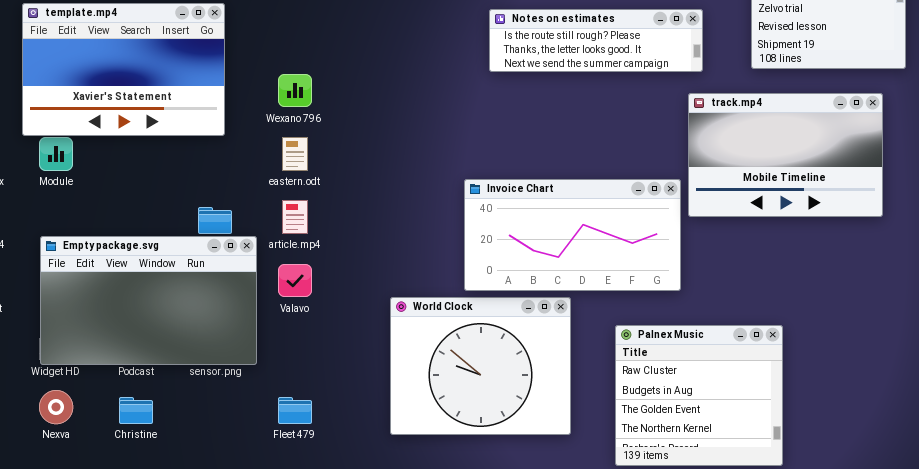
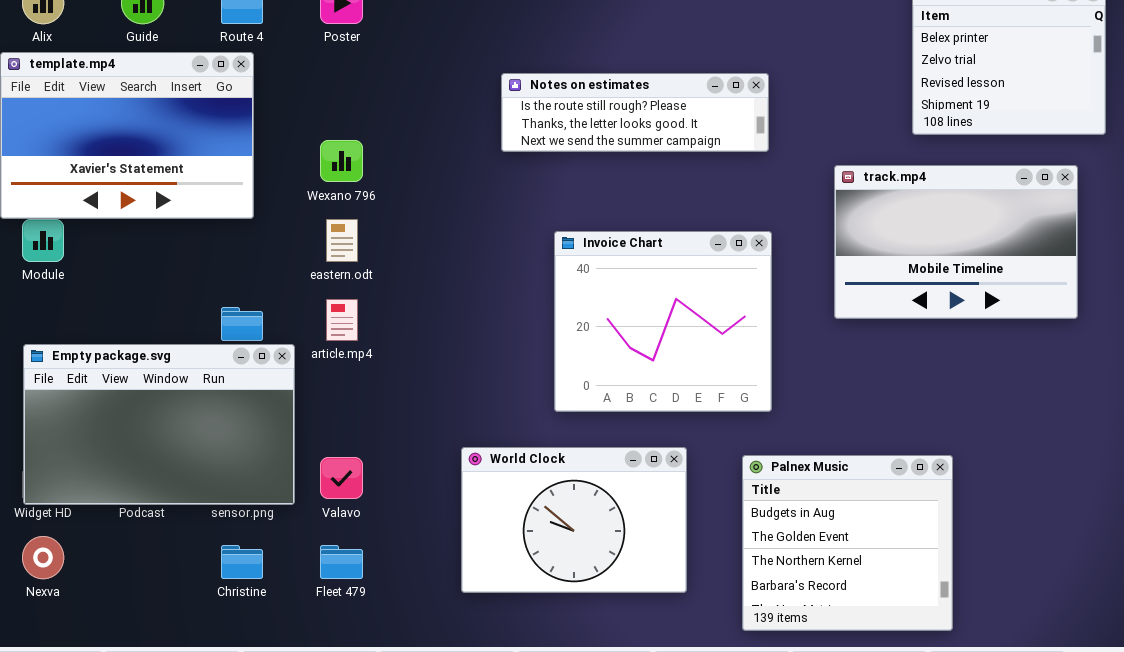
Notes on estimates: [489,9,703,72] -> [501,73,769,152], moved
Invoice Chart: [464,179,681,291] -> [554,231,772,412], resized
Valavo: [278,264,312,297] -> [320,457,363,499], moved
World Clock: [390,297,571,435] -> [461,447,687,593], resized
Palnex Music: [615,325,783,466] -> [742,455,953,631], scrolled down 1 row
Christine: [119,397,153,424] -> [221,545,263,579], moved

